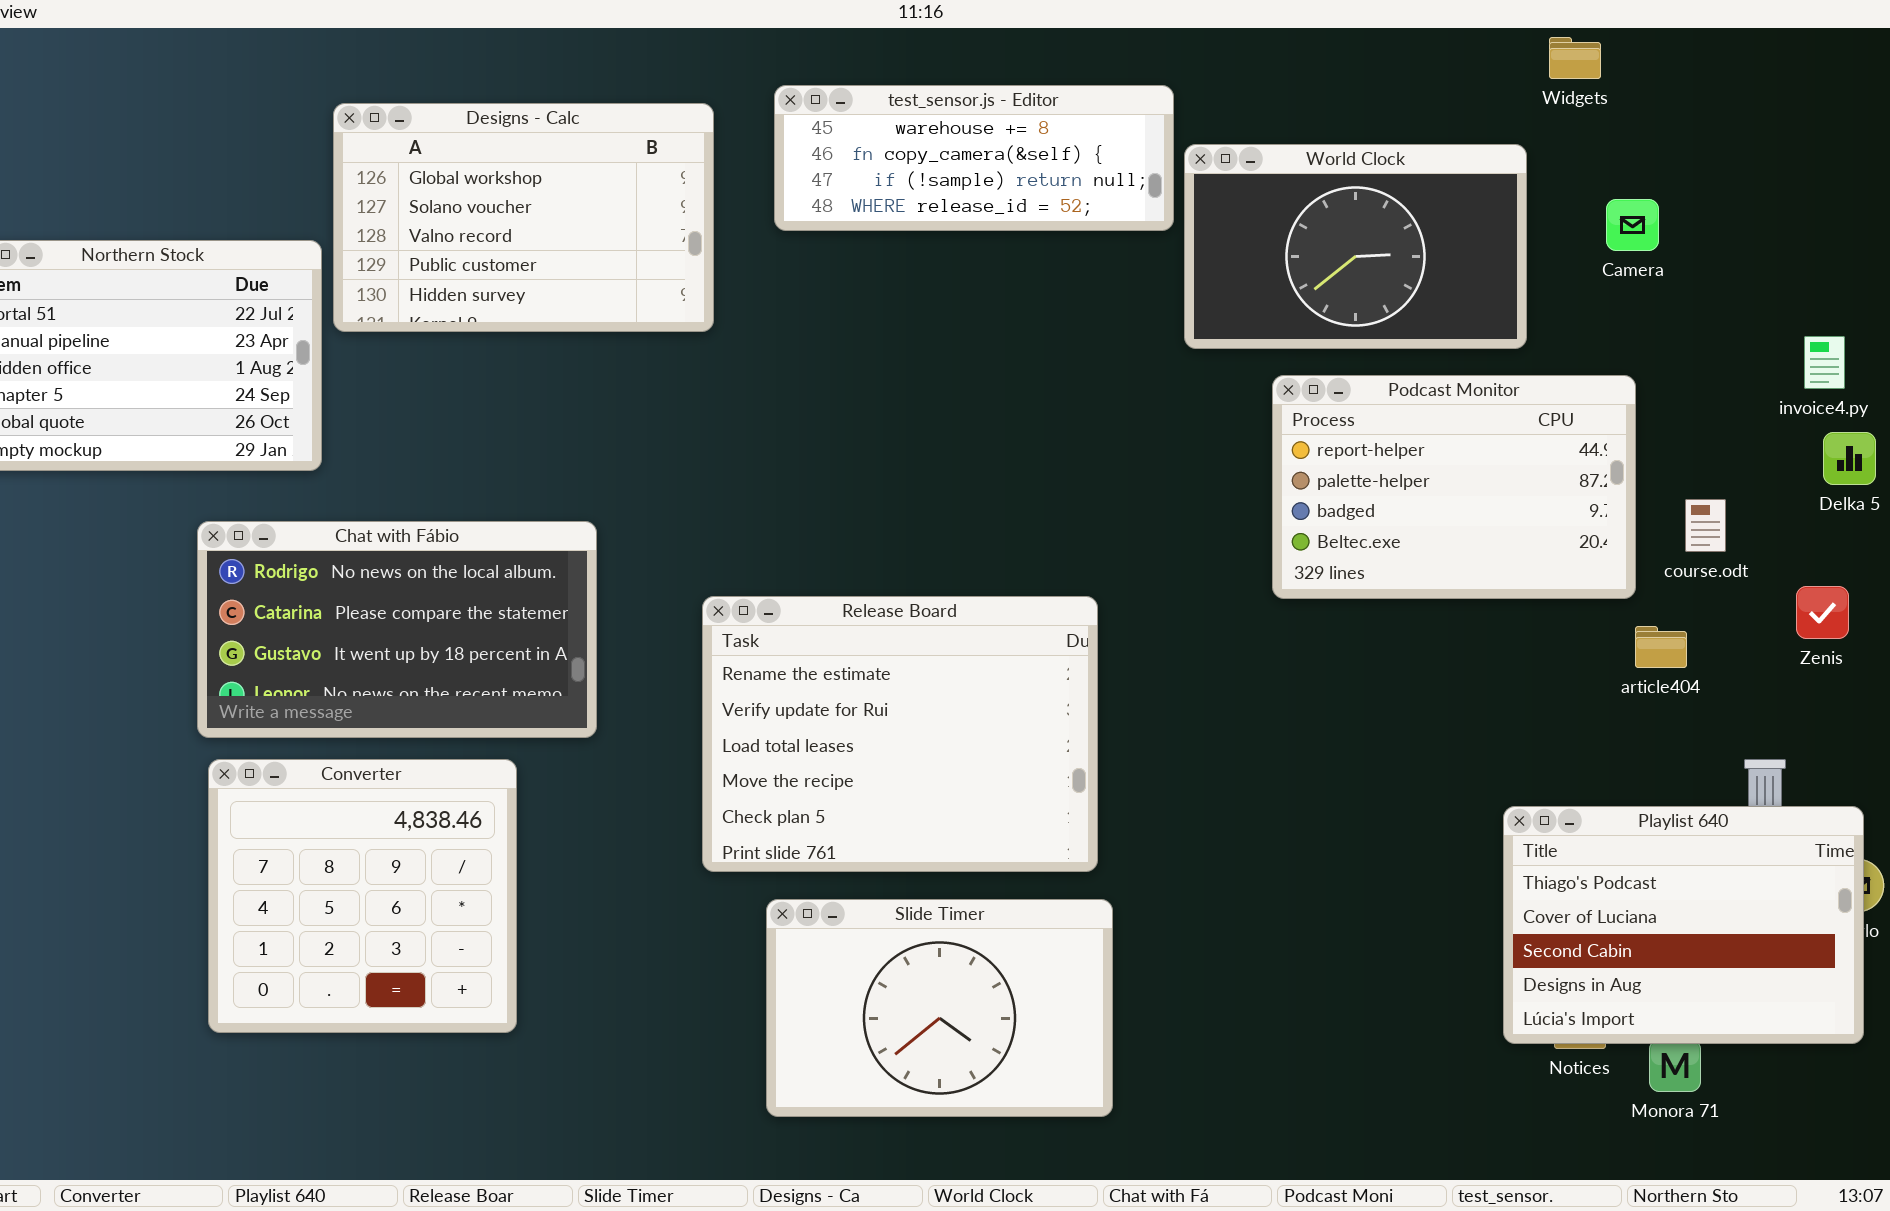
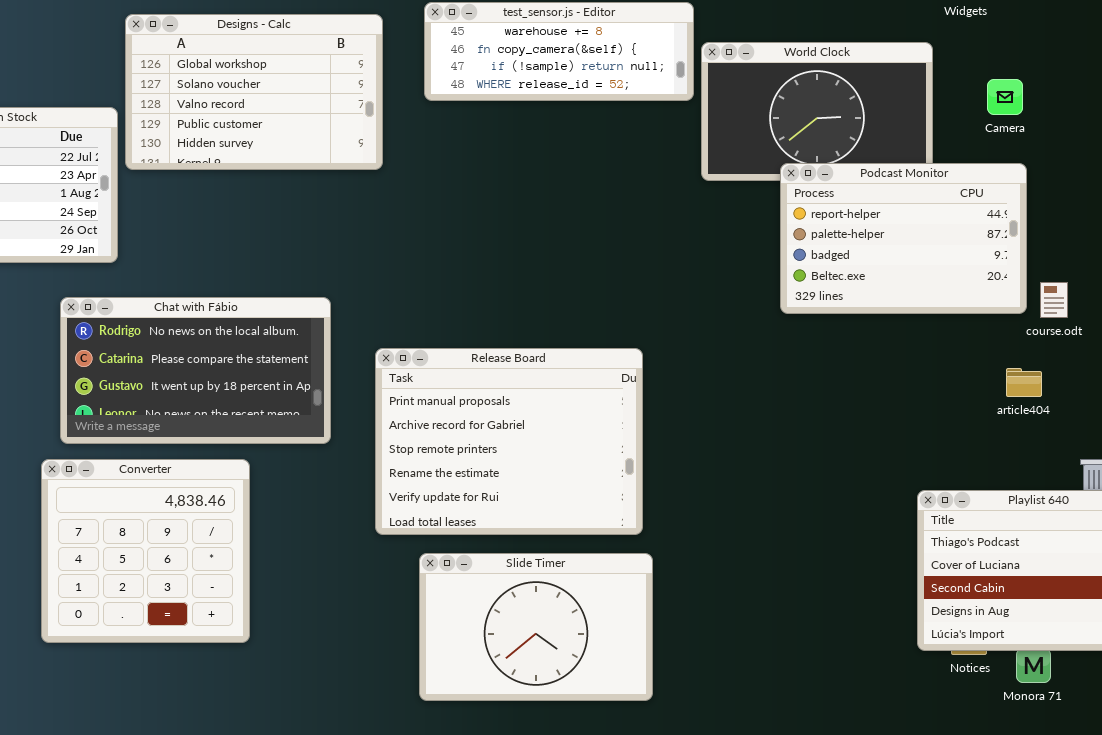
Podcast Monitor: [1272,375,1636,599] -> [780,163,1027,314], moved
Chat with Fábio: [197,521,597,738] -> [60,297,331,444], moved
Release Board: [702,596,1098,872] -> [375,348,643,535], scrolled up 3 rows

